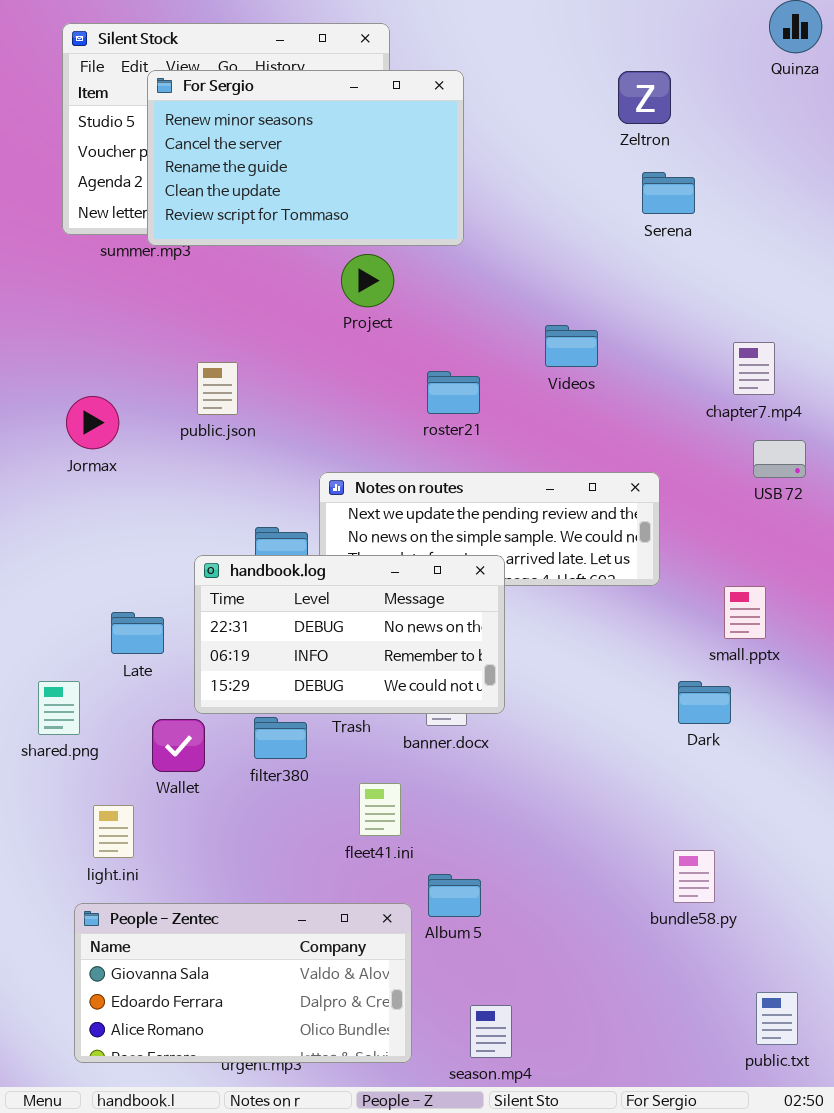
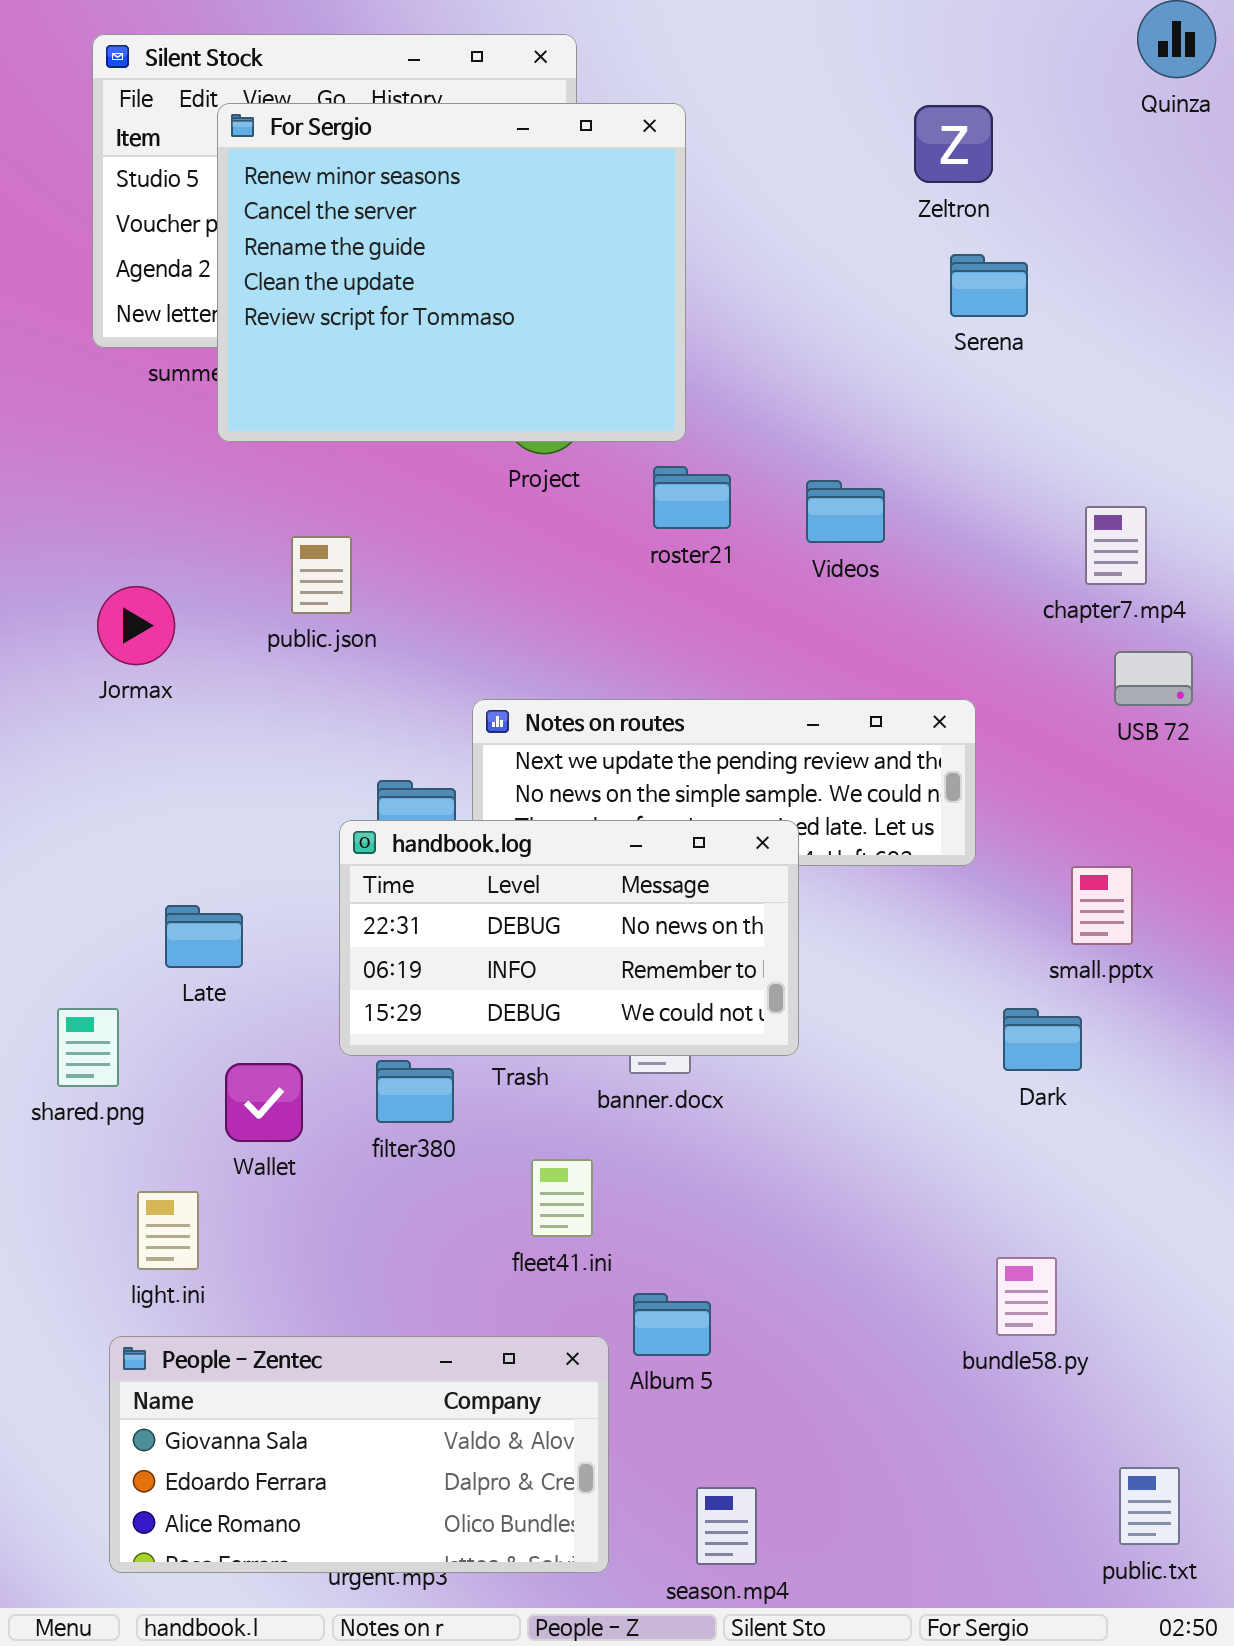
For Sergio: [147,70,464,246] -> [217,103,686,442], resized
roster21: [427,371,480,414] -> [653,466,731,529], moved
handbook.log: [194,555,505,714] -> [339,820,799,1056], moved

